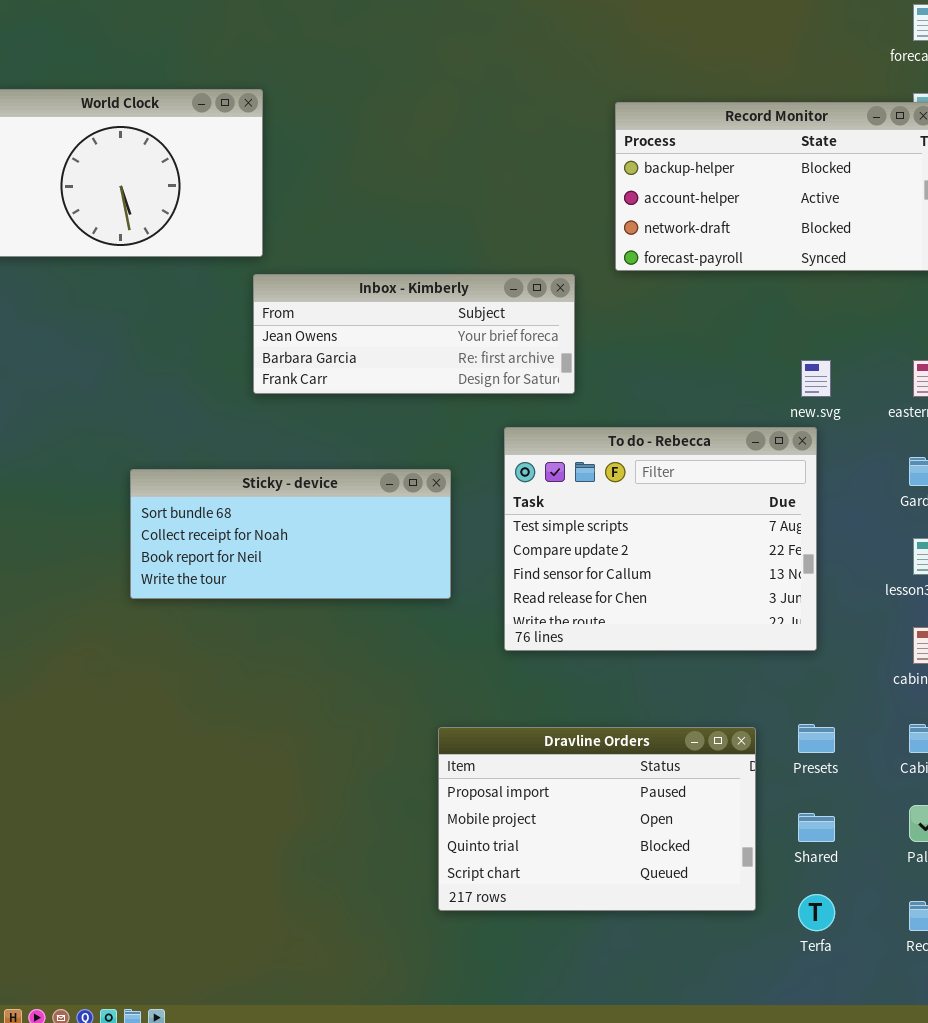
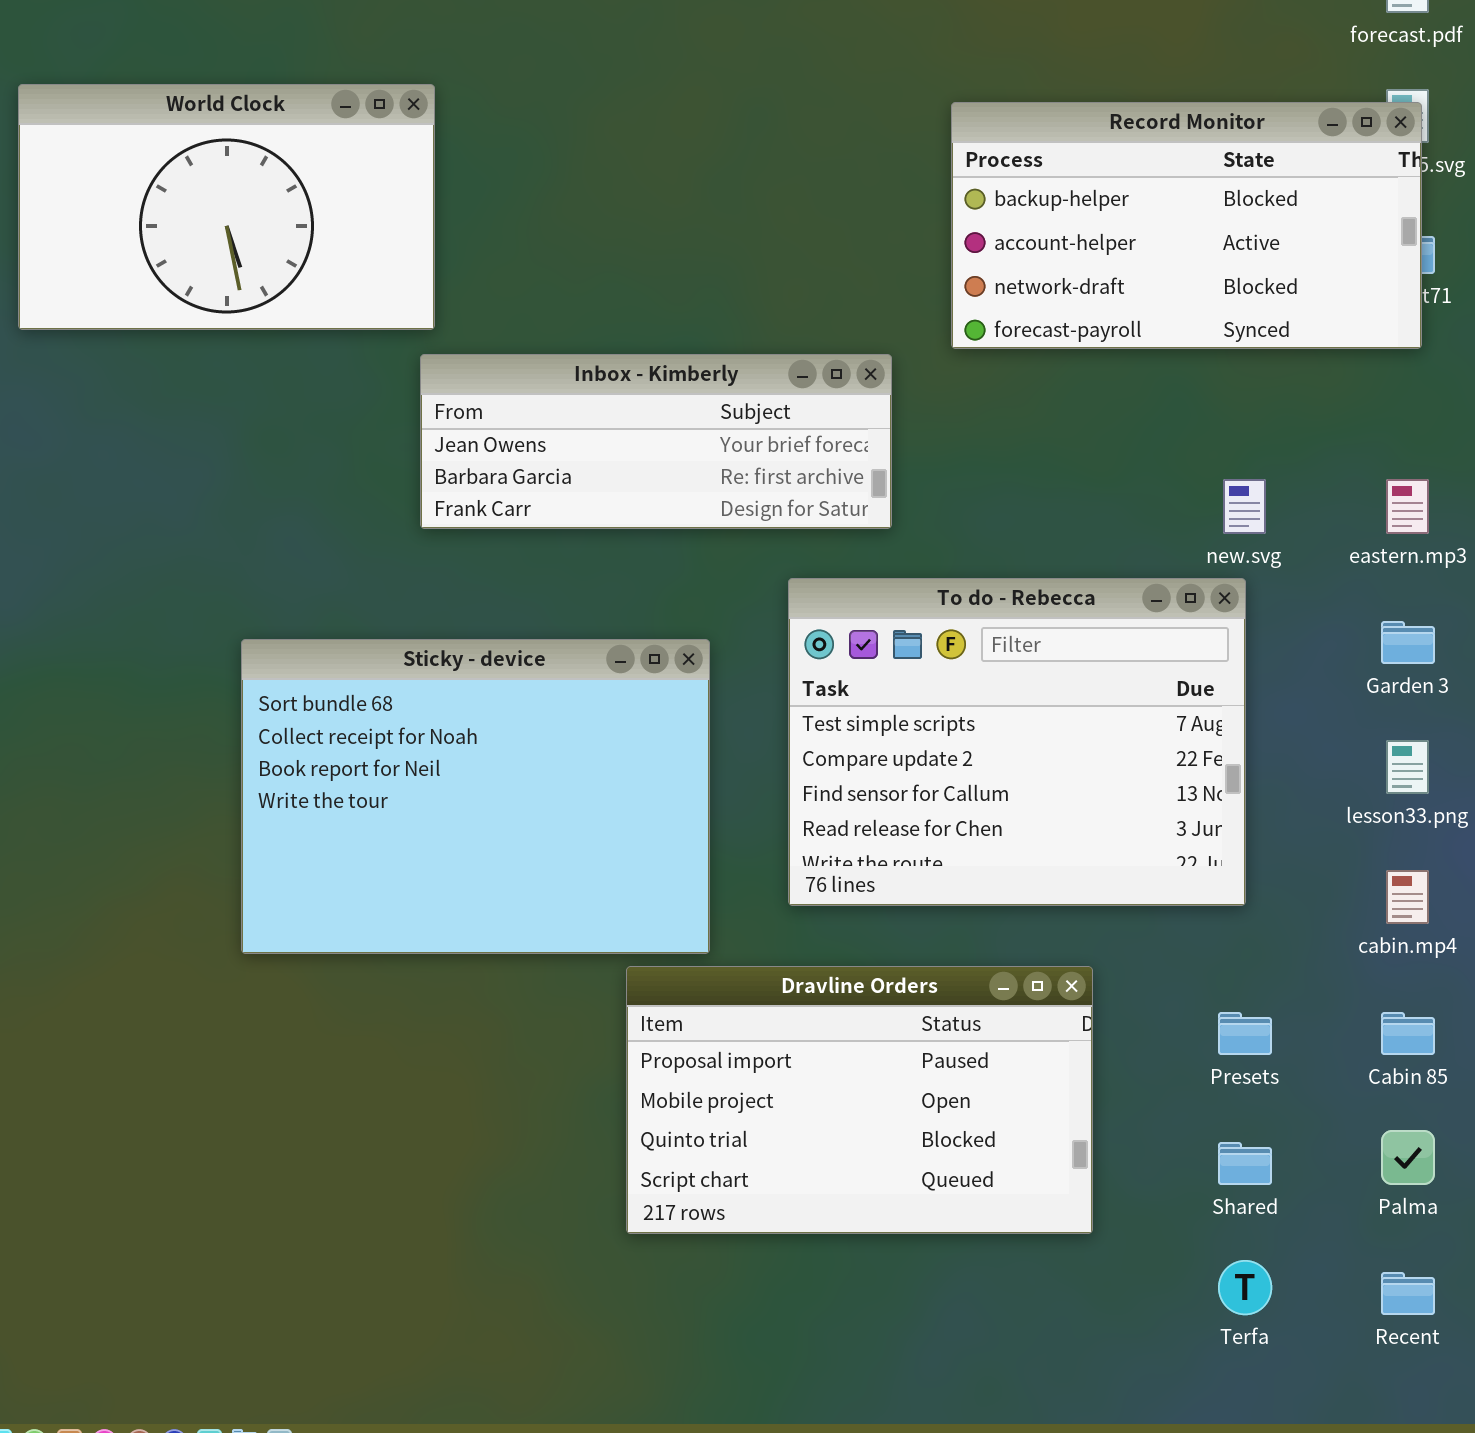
Sticky - device: [130,469,451,599] -> [241,639,710,954], resized
Dravline Orders: [438,727,756,911] -> [626,966,1093,1234], moved

